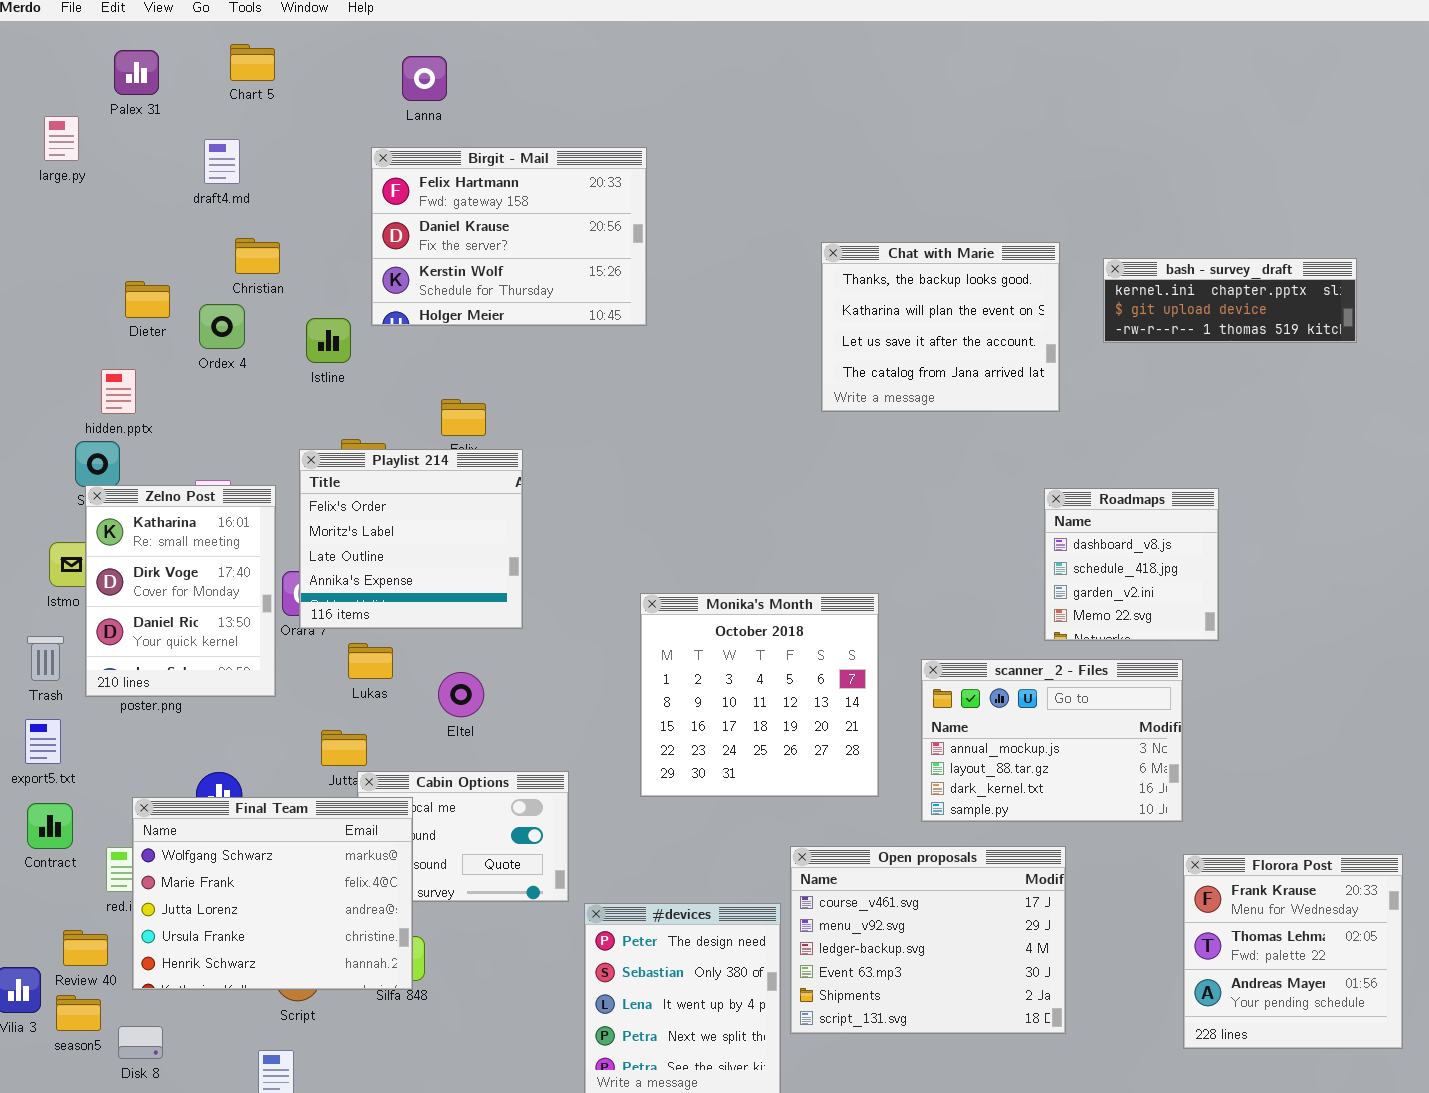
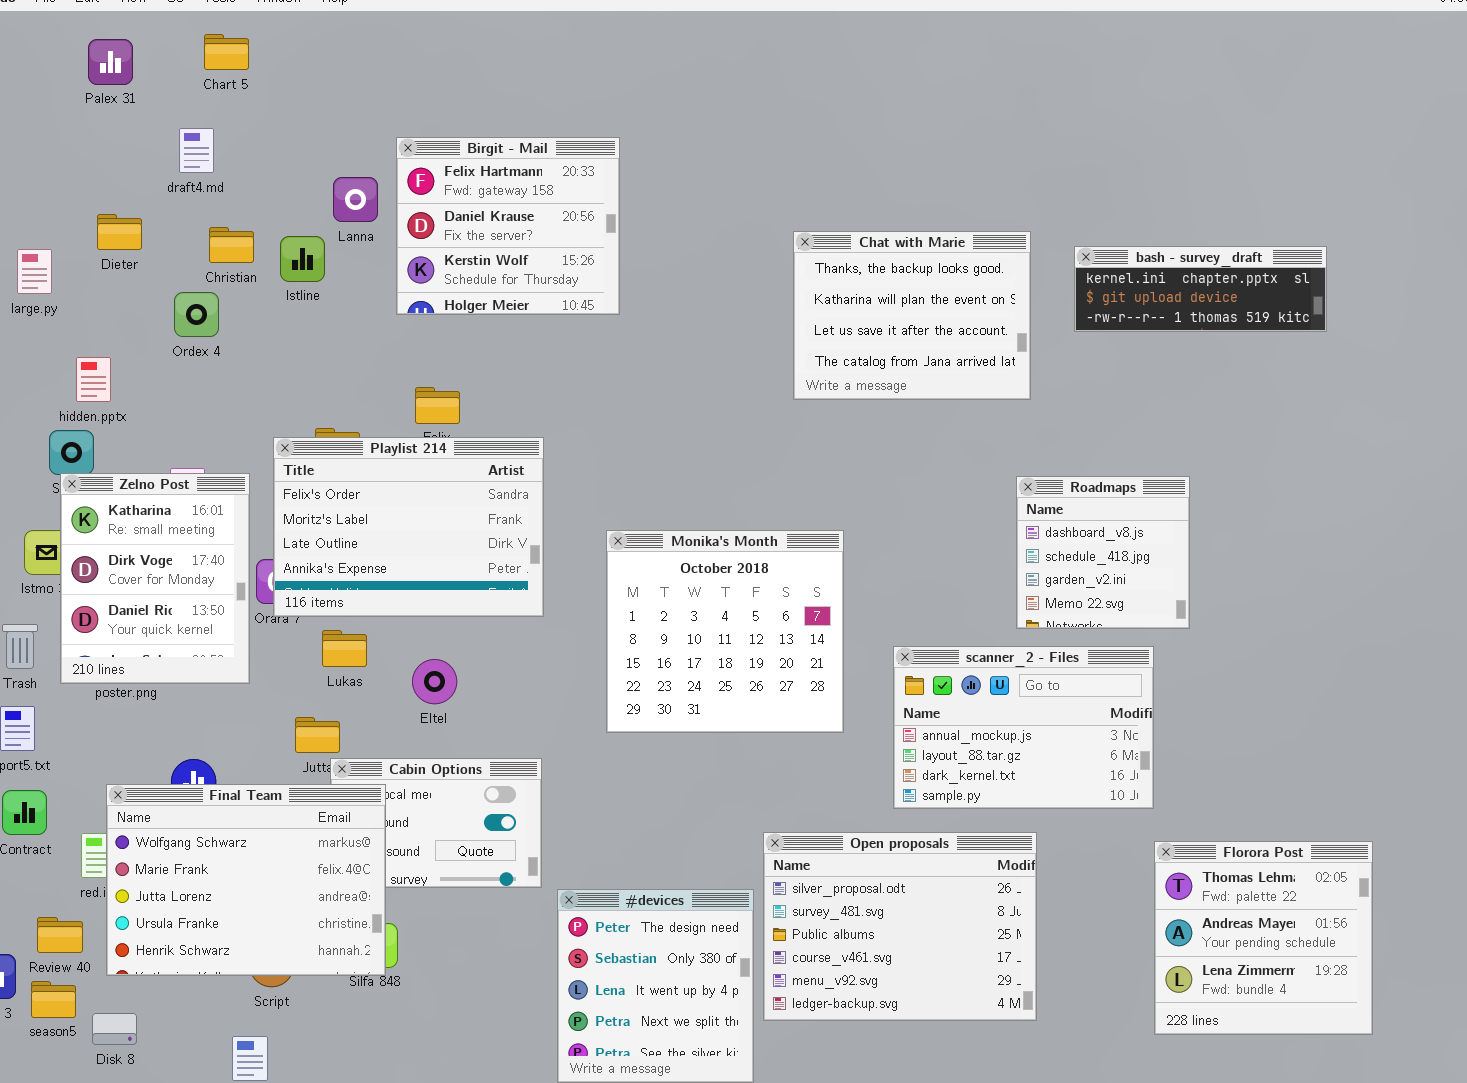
Lanna: [402,56,447,101] -> [333,177,378,222], moved
large.py: [44,116,79,161] -> [17,249,52,294], moved
Birgit - Mail: [371,147,647,326] -> [396,137,620,315], resized
Dieter: [125,281,170,318] -> [97,214,142,250], moved
Istline: [306,318,351,363] -> [280,236,325,282], moved
Playlist 214: [299,449,523,629] -> [273,437,544,617], resized
Monika's Month: [640,593,879,797] -> [606,530,844,733], moved
Open proposals: [790,846,1066,1034] -> [763,832,1037,1021], scrolled up 3 rows
Florora Post: [1183,854,1403,1049] -> [1154,841,1373,1035], scrolled down 1 row

